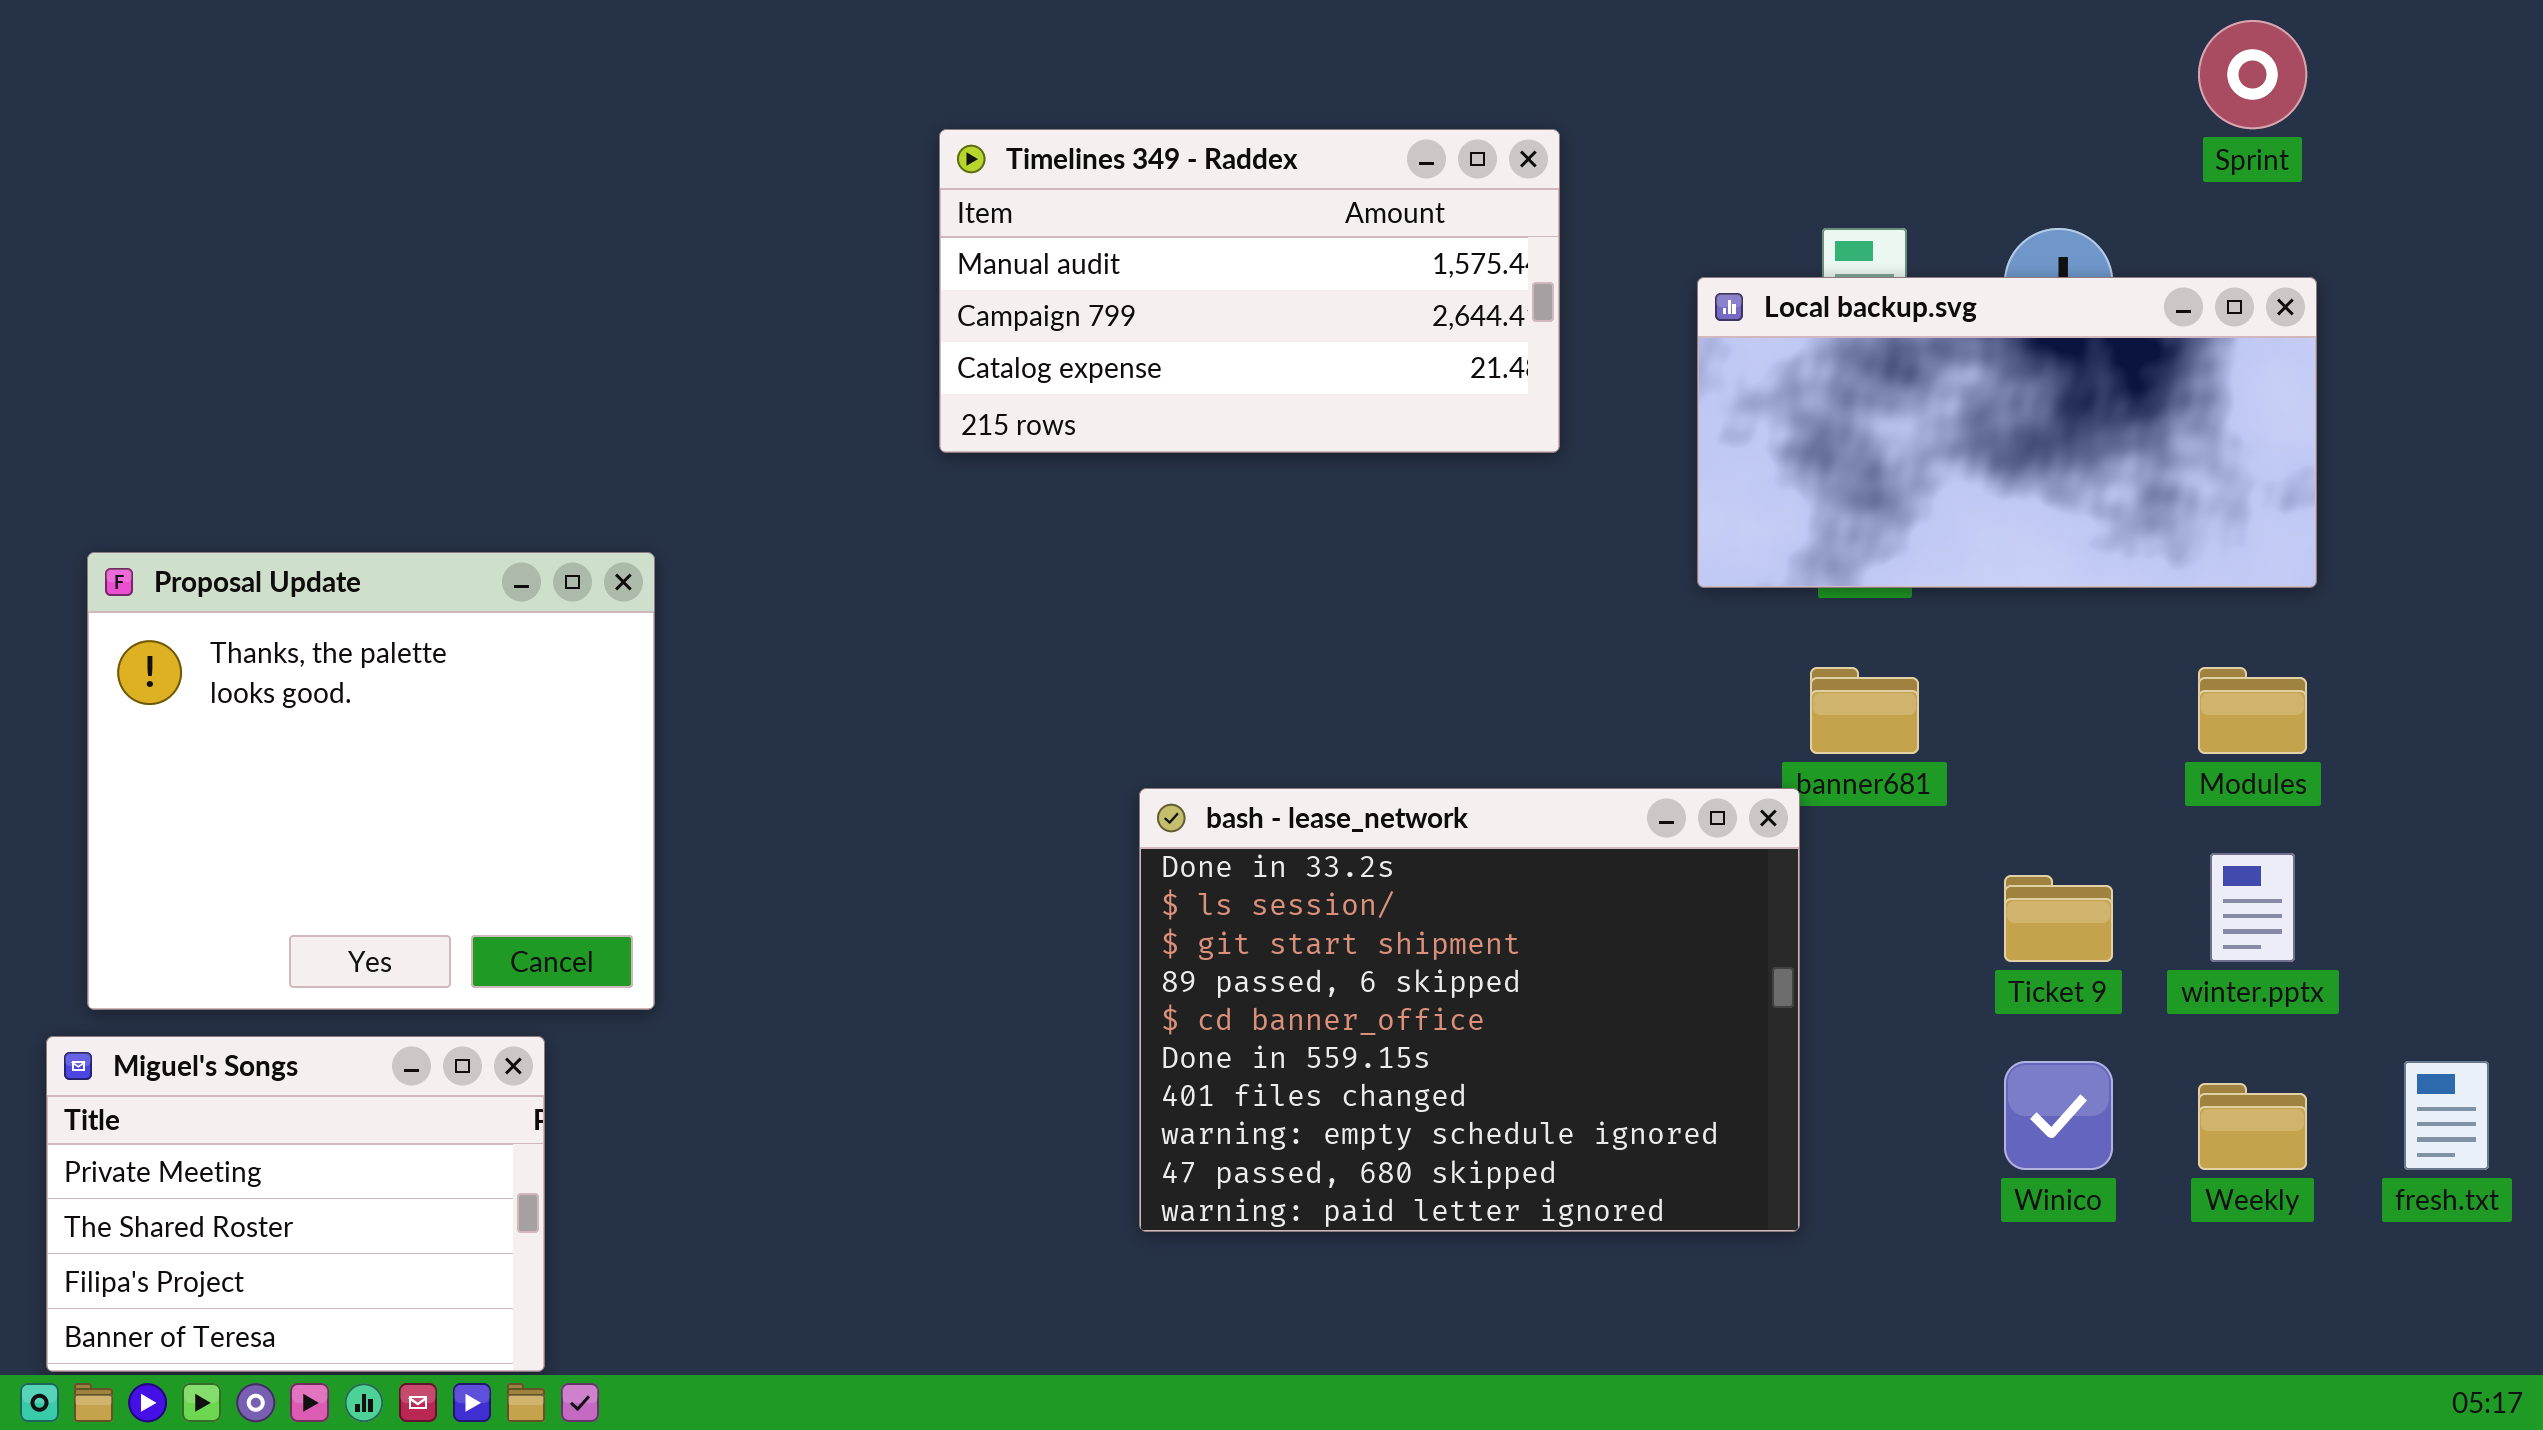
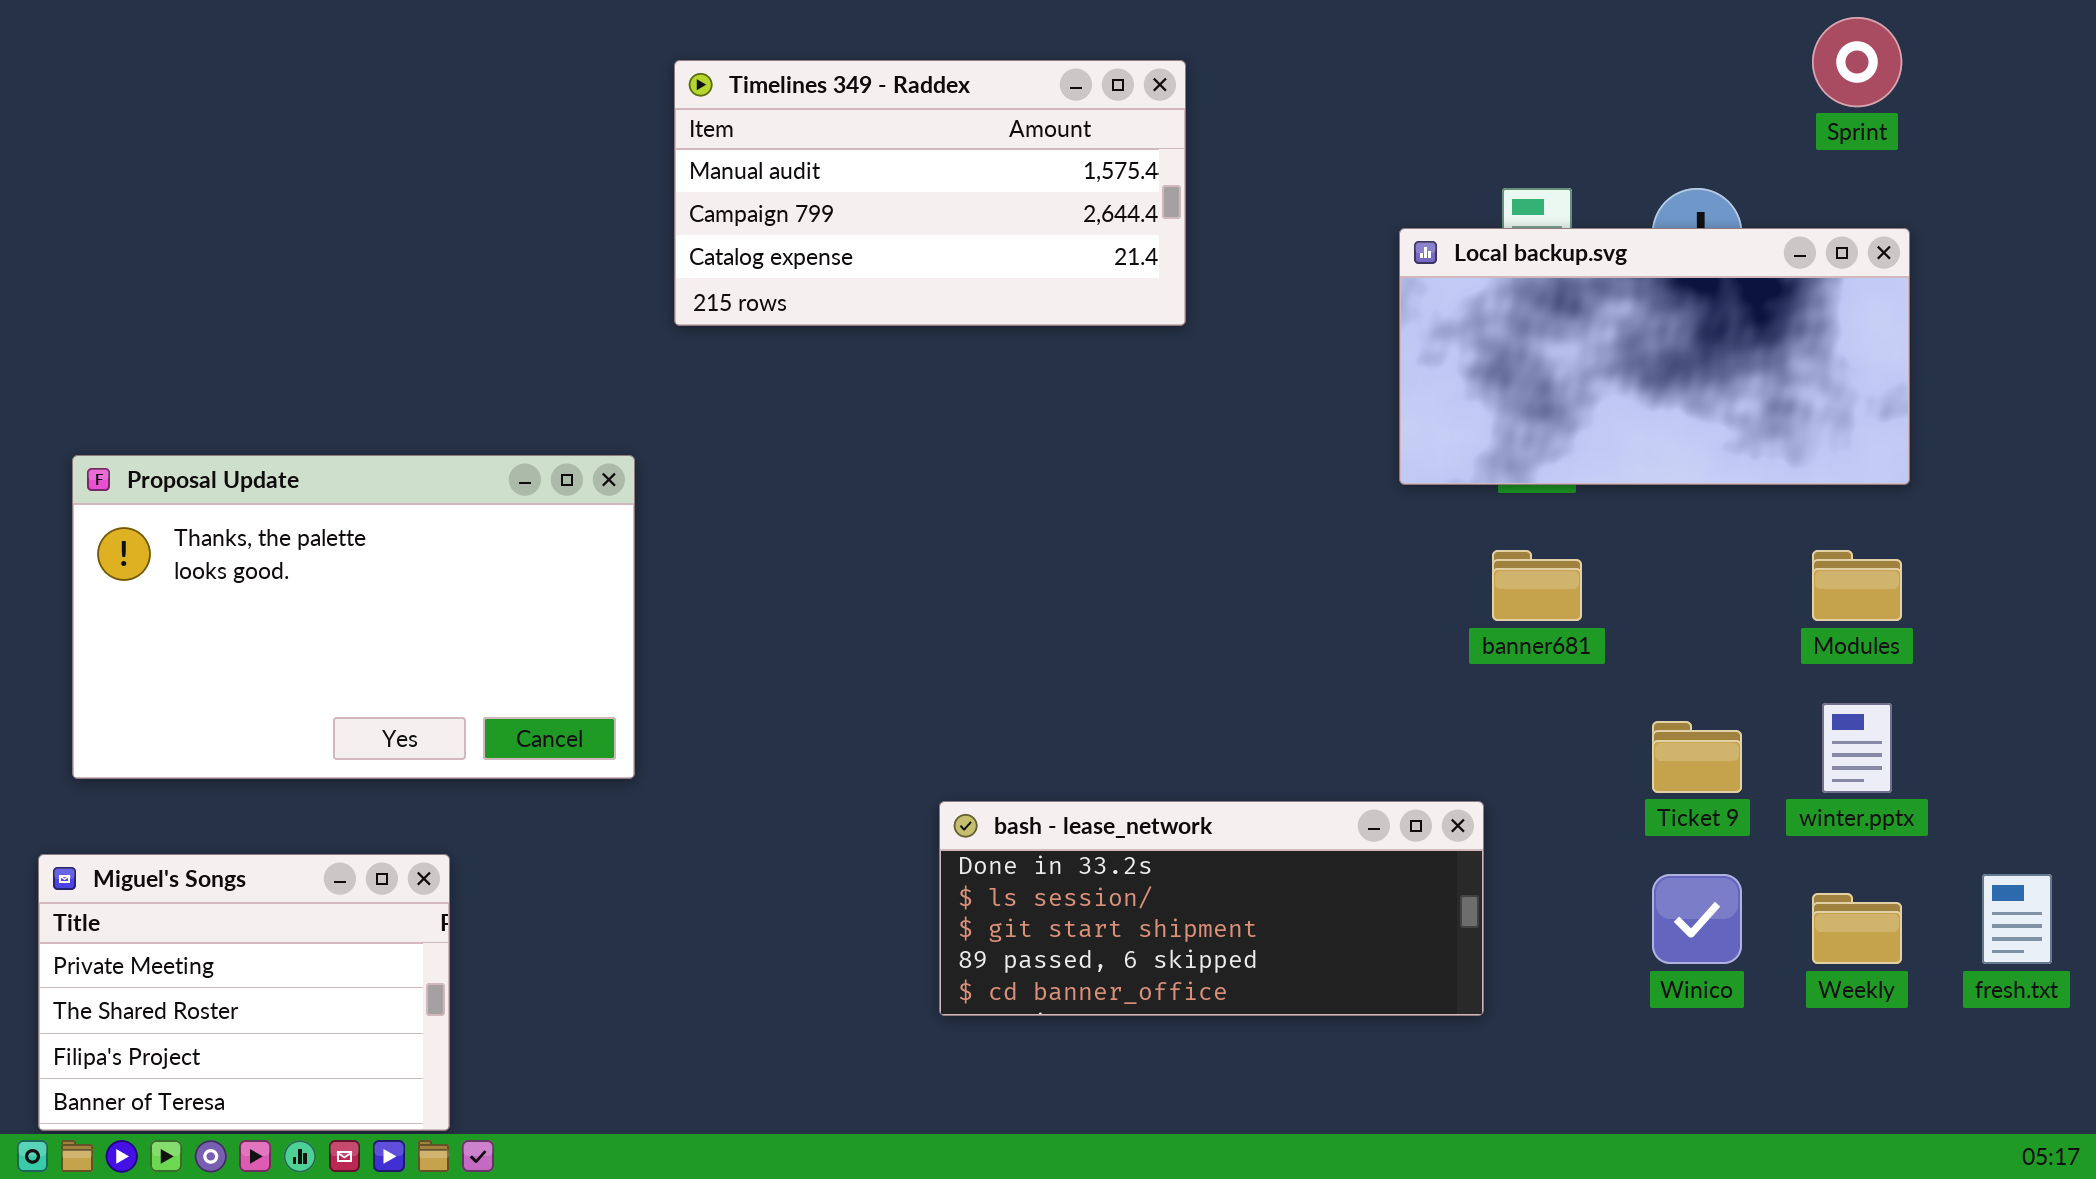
Timelines 349 - Raddex: [939,129,1560,453] -> [674,60,1186,326], moved
Proposal Update: [87,552,655,1010] -> [72,455,635,779], resized
bash - lease_network: [1139,788,1800,1232] -> [939,801,1484,1016], resized

